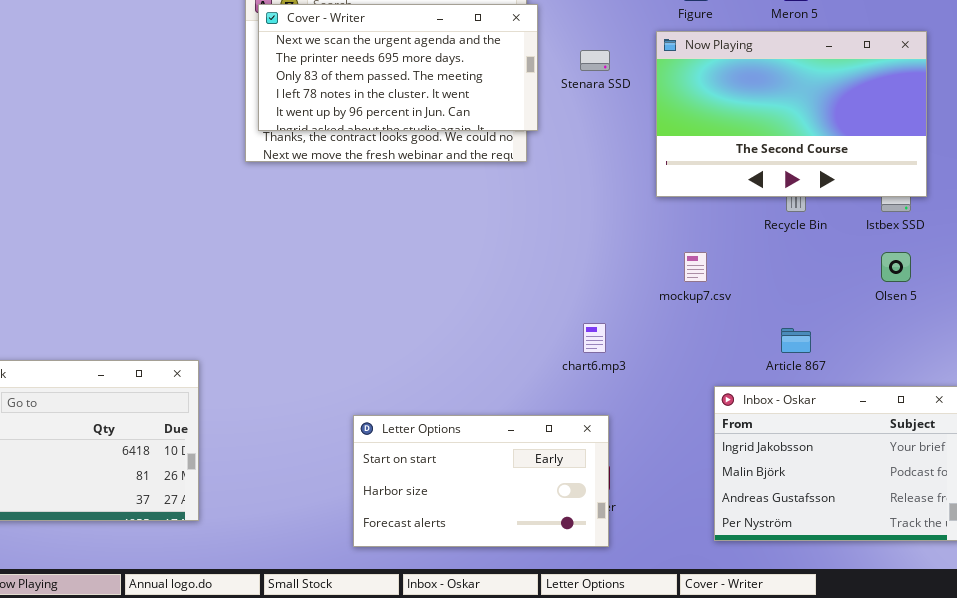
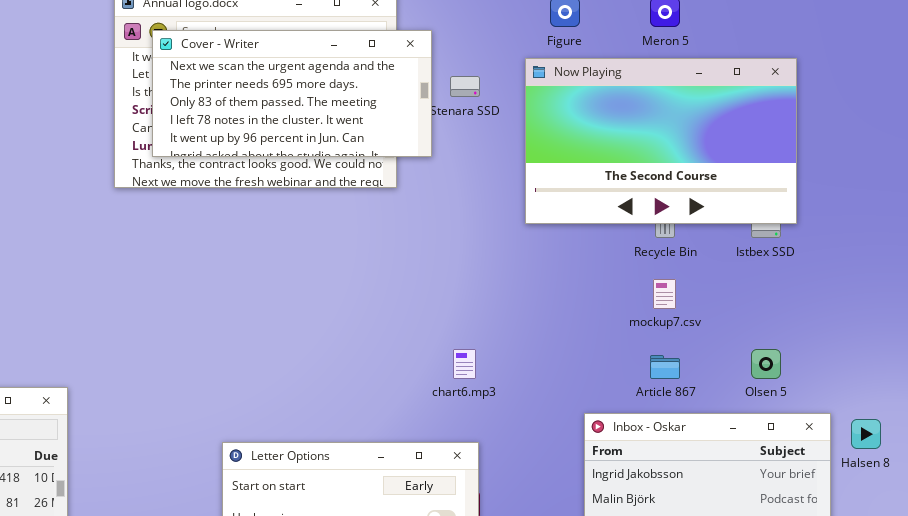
Cover - Writer: [258,4,538,131] -> [152,30,432,157], moved
mockup7.csv: [684,252,707,282] -> [653,279,676,309], moved
Olsen 5: [881,252,911,282] -> [751,349,781,379], moved

